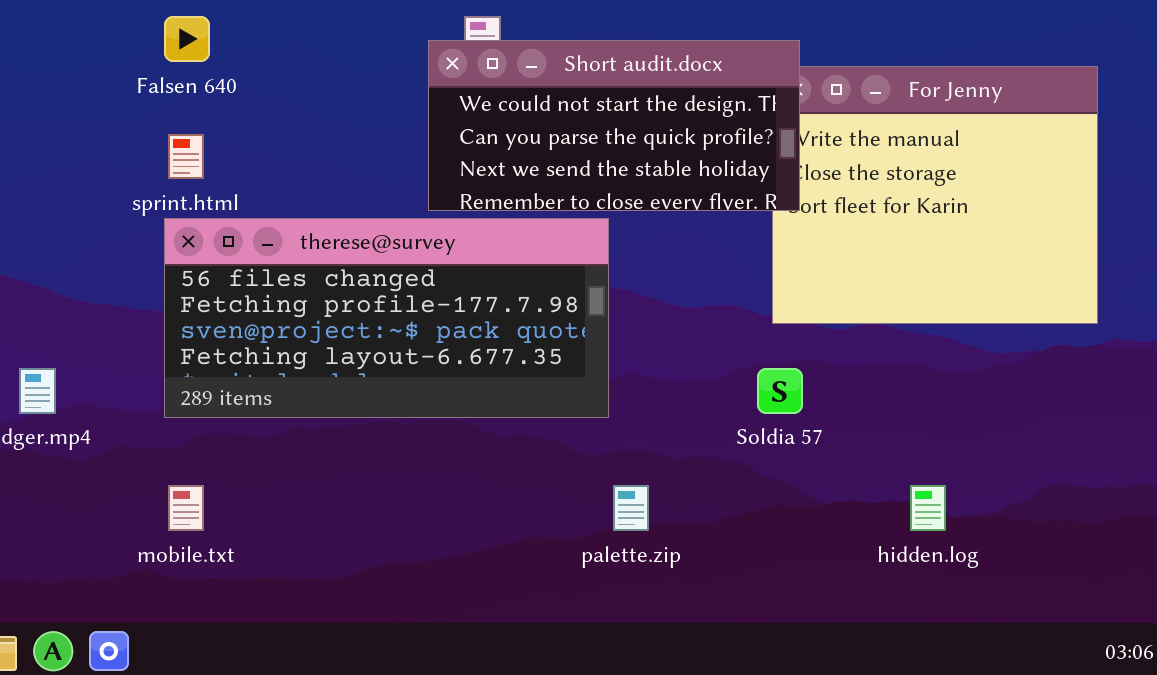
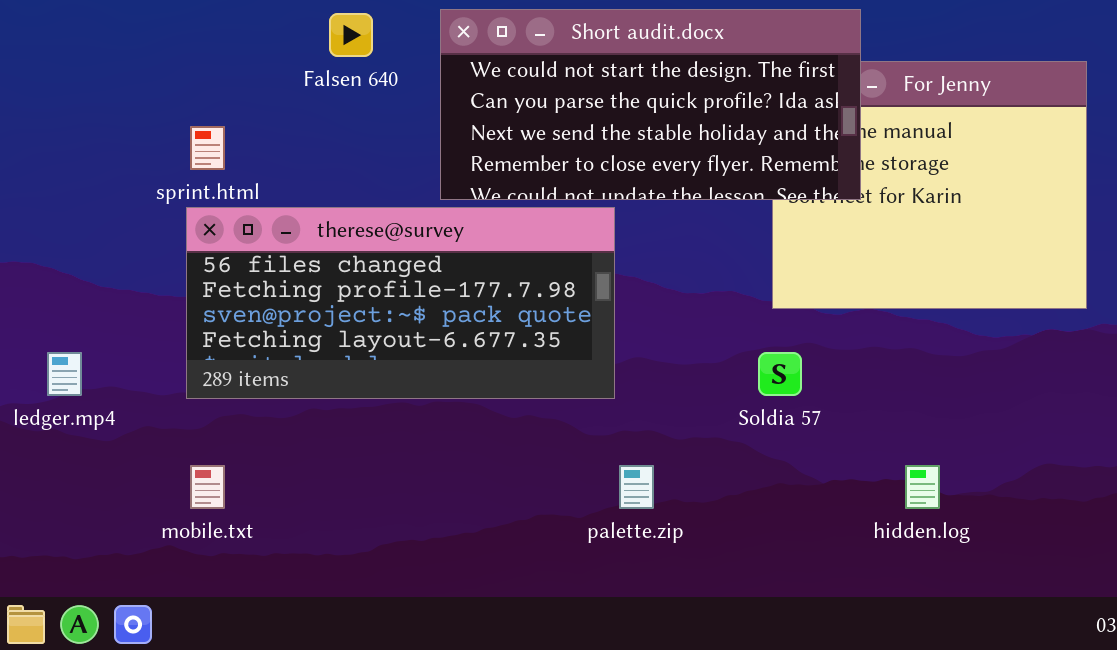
Falsen 640: [164,16,210,62] -> [329,13,373,57], moved
Short audit.docx: [428,40,800,211] -> [440,9,861,200], resized

